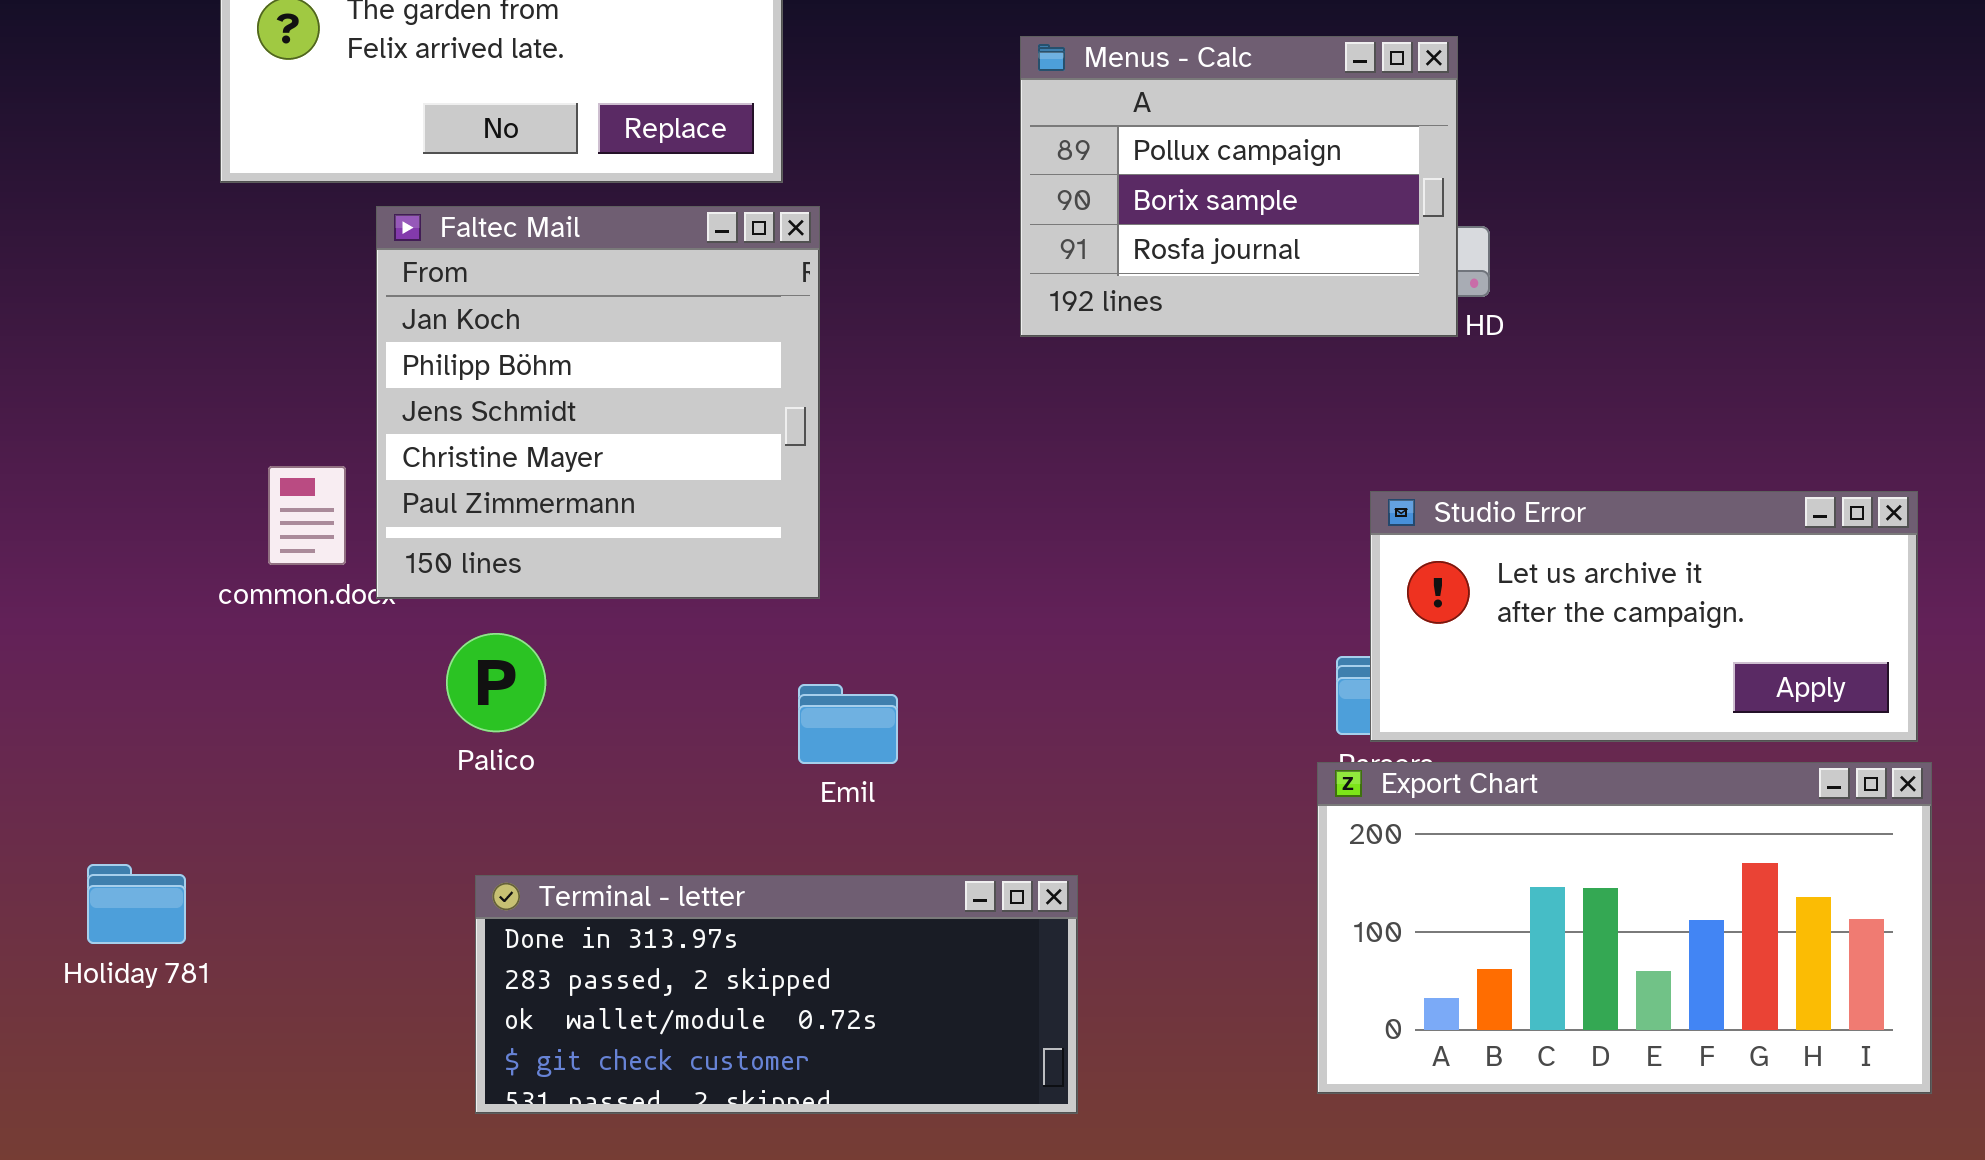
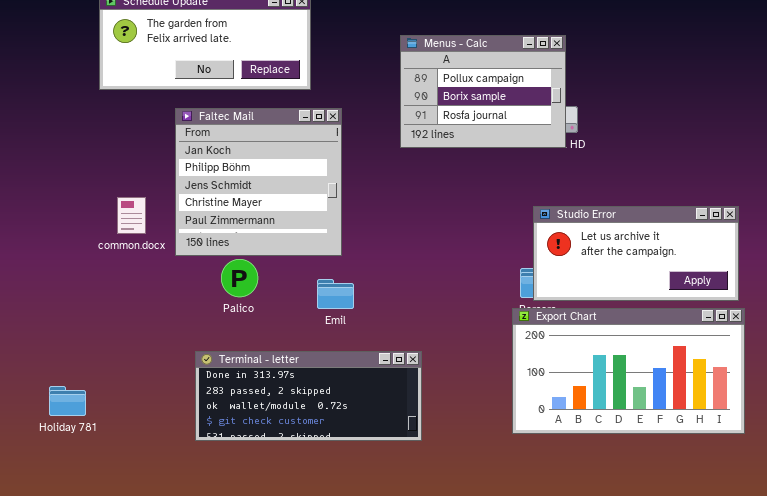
Faltec Mail: [376,206,820,599] -> [175,108,342,256], moved
Palico: [446,633,546,732] -> [221,259,258,297], moved
Holiday 781: [87,864,186,944] -> [49,386,86,416], moved

